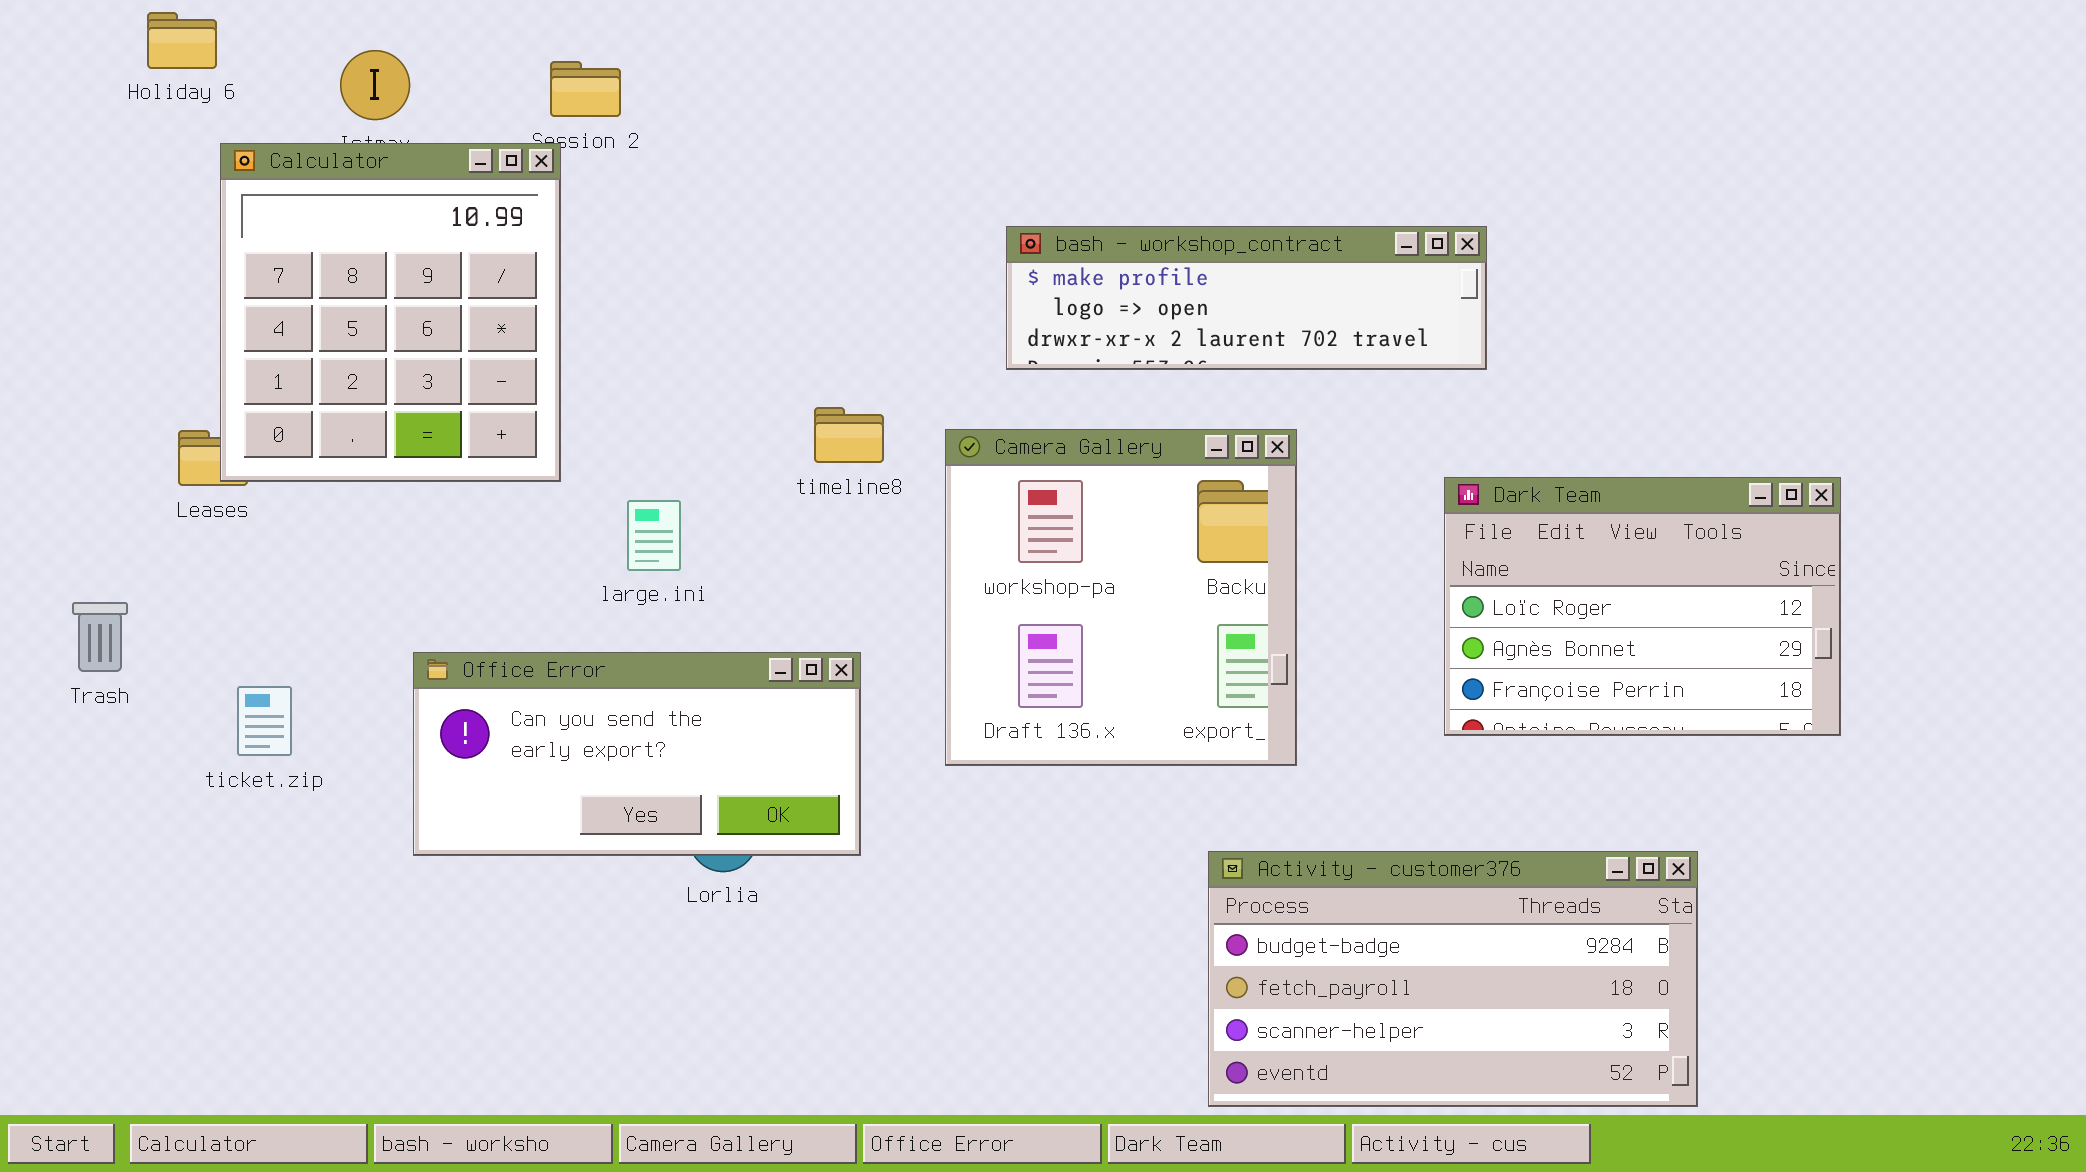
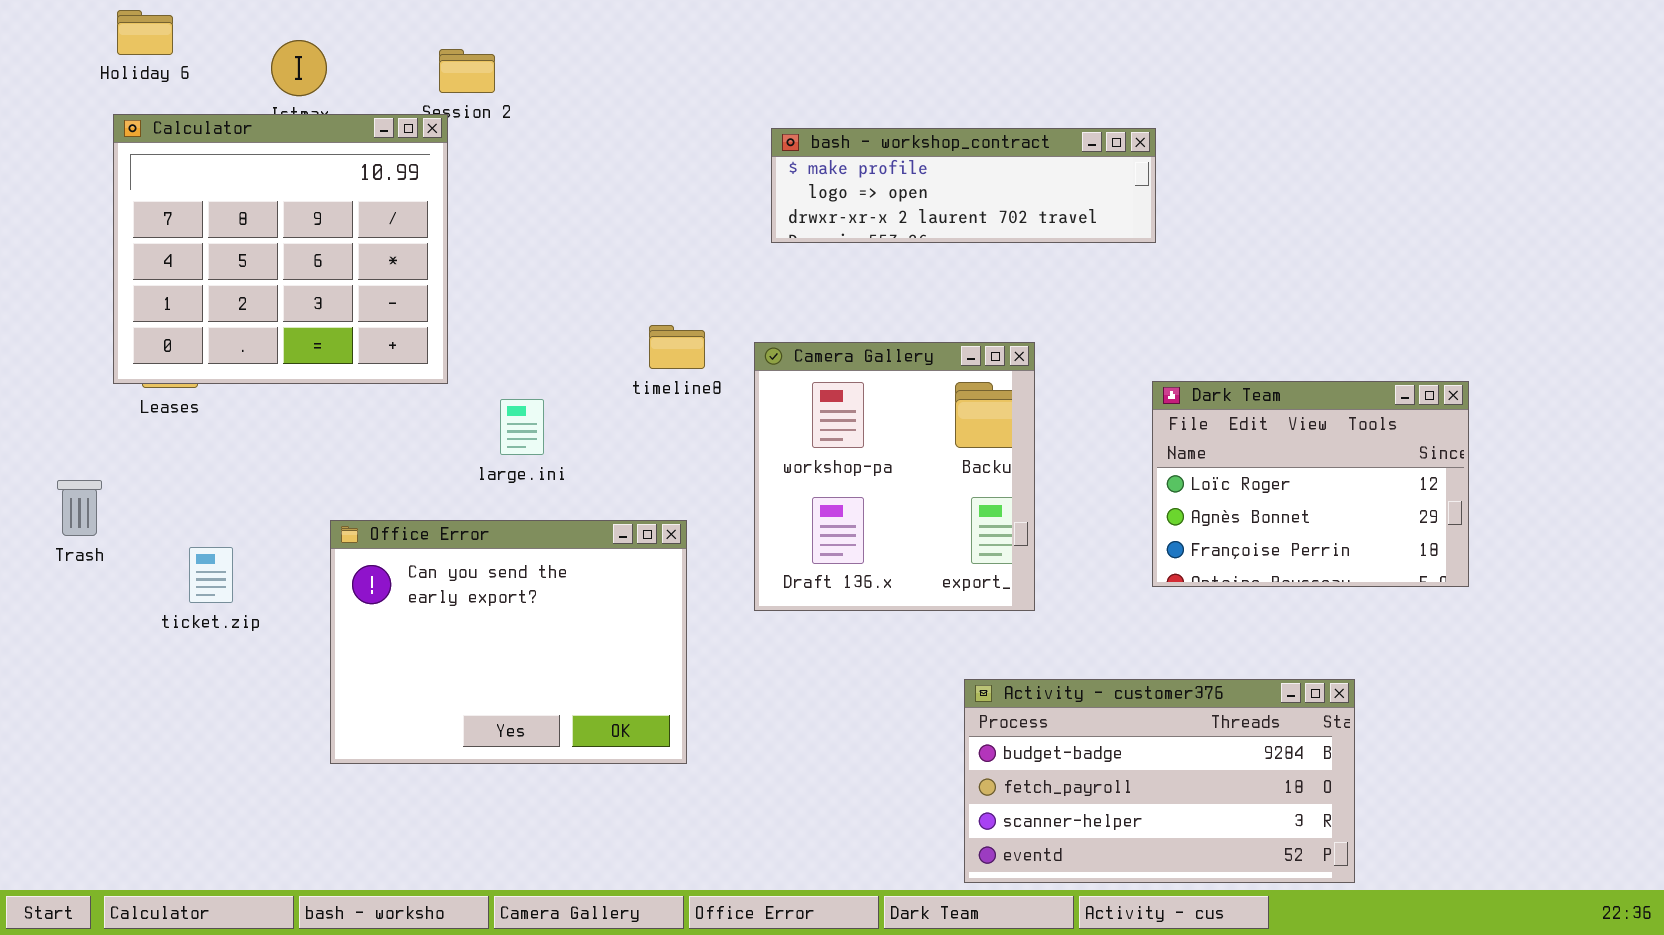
Calculator: [220,143,561,482] -> [113,114,448,384], resized
bash - workshop_contract: [1006,226,1487,370] -> [771,128,1156,243], moved
Office Error: [413,652,861,856] -> [330,520,687,764], resized

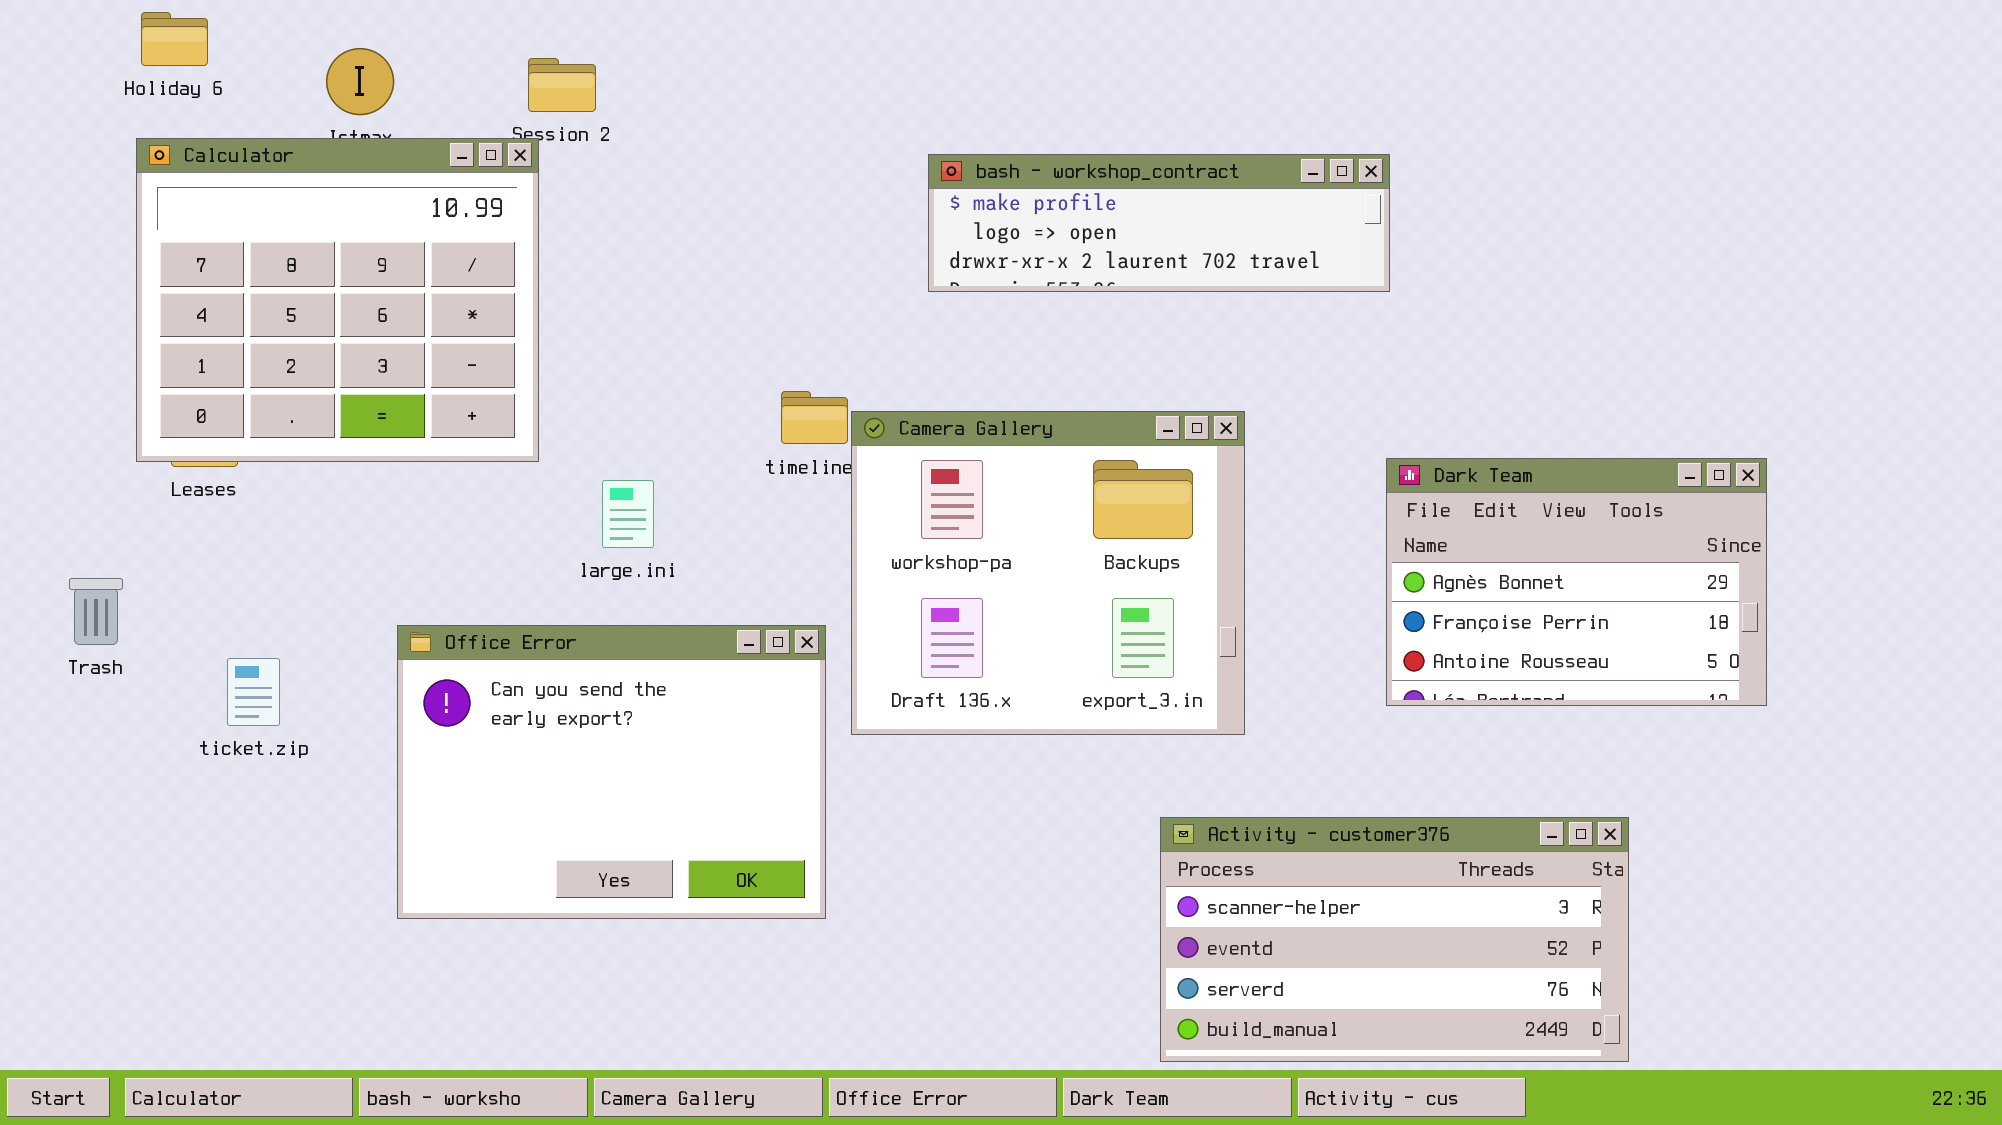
Camera Gallery: [754,342,1035,611] -> [851,411,1245,735], resized
Dark Team: [1152,381,1469,587] -> [1386,458,1767,706], scrolled down 1 row
Activity - customer376: [964,679,1355,883] -> [1160,817,1629,1062], scrolled down 2 rows

